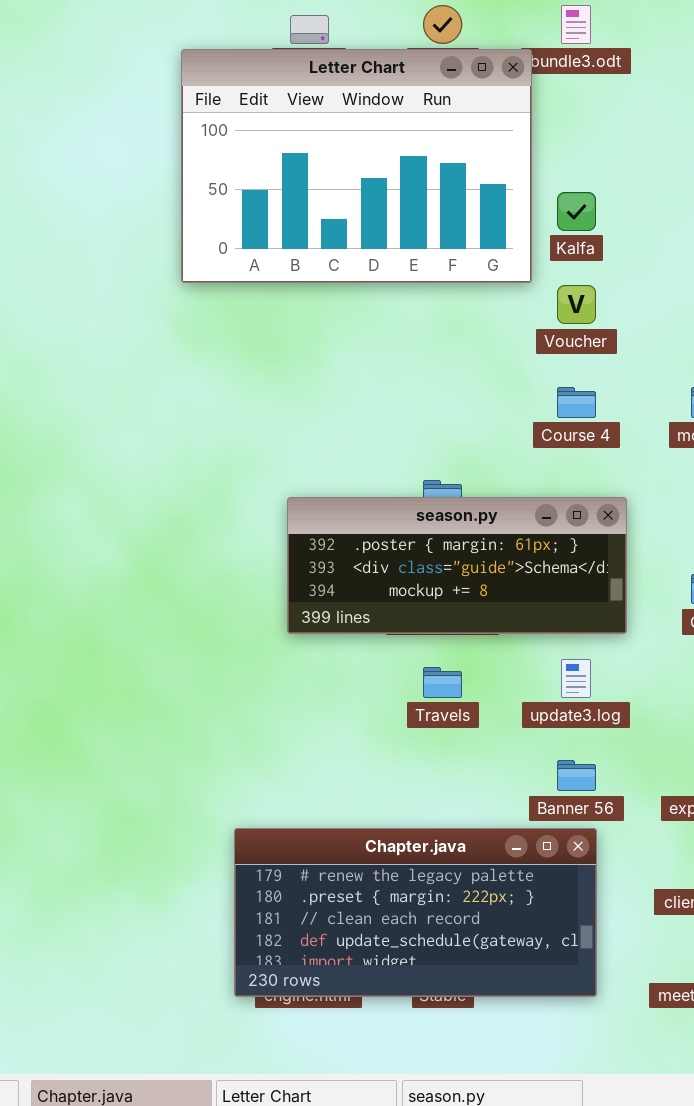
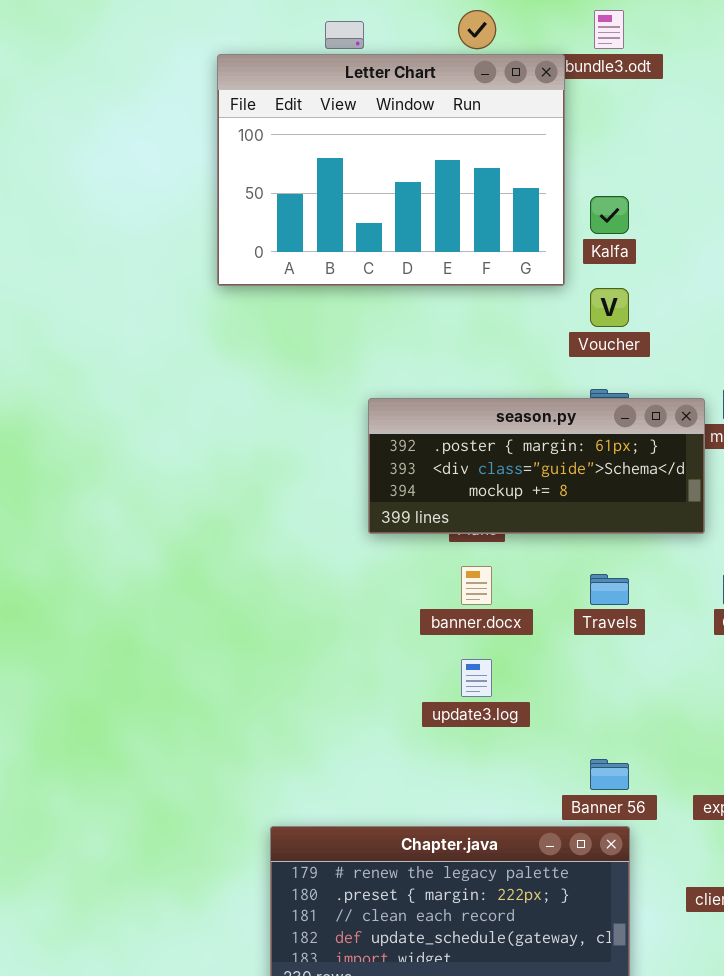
season.py: [287,497,627,634] -> [368,398,705,534], moved
update3.log: [561,659,591,698] -> [461,659,492,697], moved
Travels: [423,667,462,698] -> [590,574,629,605], moved

